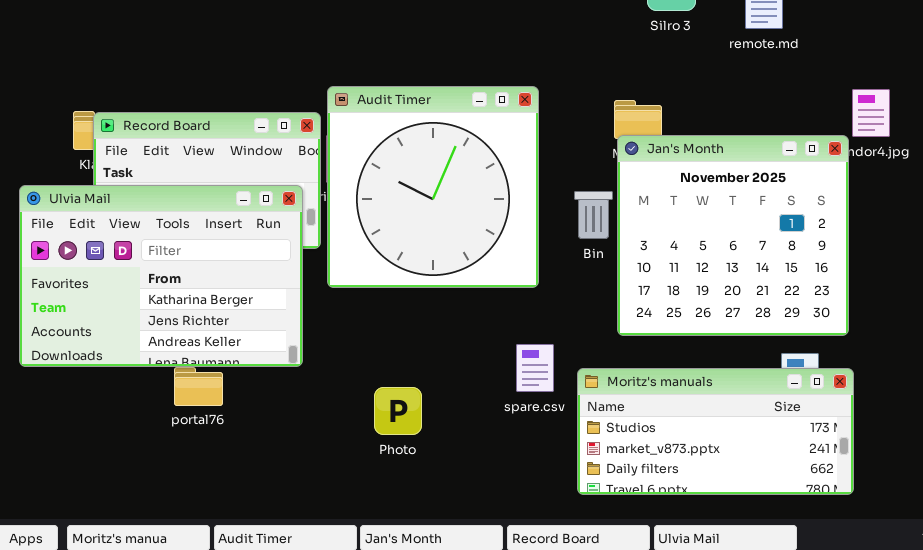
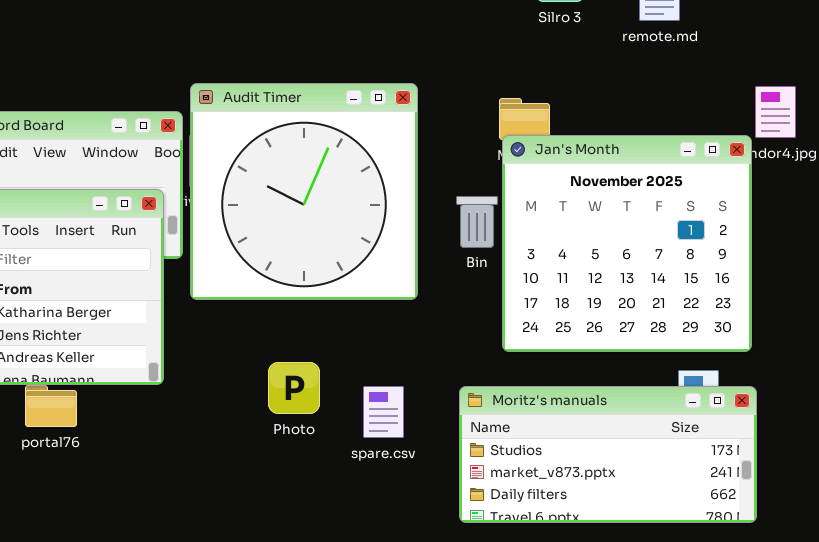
spare.csv: [516,344,554,392] -> [363,386,404,438], moved
Photo: [374,387,422,435] -> [268,362,320,414], moved

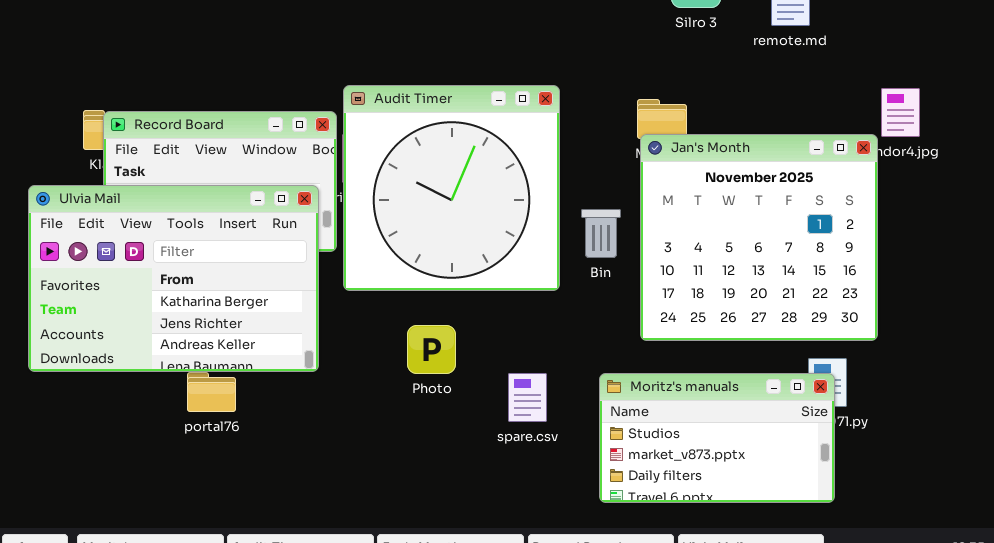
Bin: [456,196,498,248] -> [581,209,621,258], moved
Photo: [268,362,320,414] -> [407,325,456,374], moved
Moritz's manuals: [459,386,757,523] -> [599,373,835,503], resized

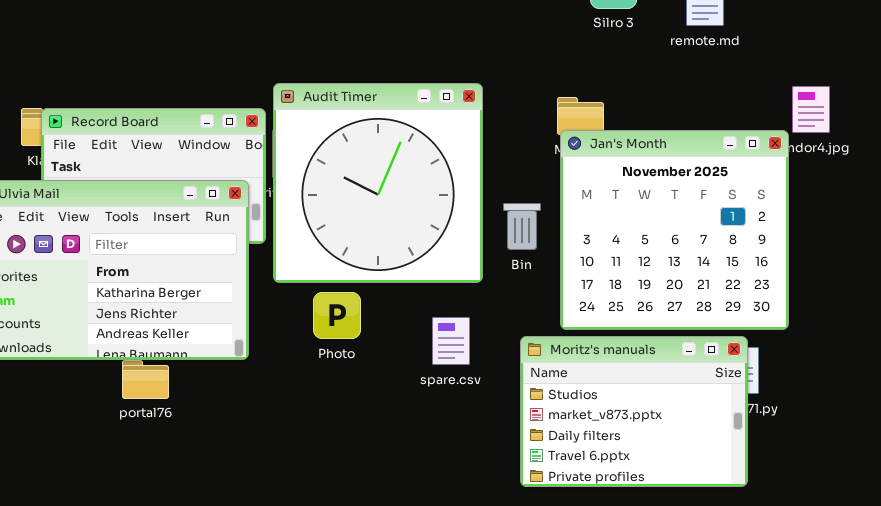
Photo: [407,325,456,374] -> [313,292,361,339], moved
spare.csv: [508,373,547,422] -> [432,317,470,365], moved
Moritz's manuals: [599,373,835,503] -> [520,336,748,487], resized

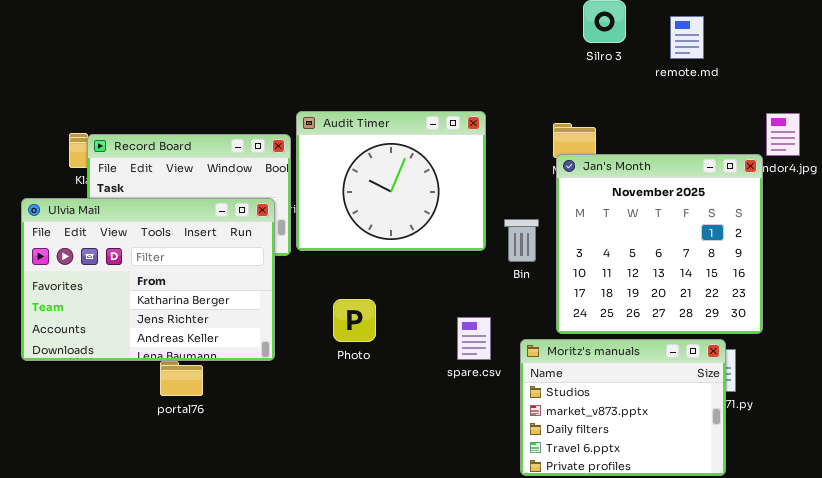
Audit Timer: [273,83,483,283] -> [296,111,486,251], resized
spare.csv: [432,317,470,365] -> [457,317,491,360], moved

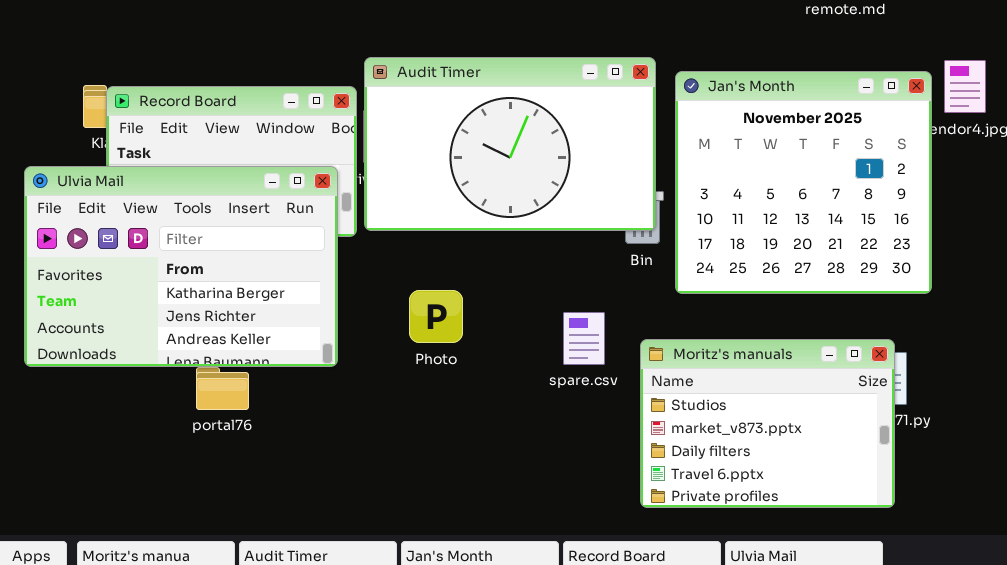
Audit Timer: [296,111,486,251] -> [364,57,656,231], resized
Jan's Month: [556,154,763,334] -> [675,71,932,294], moved

